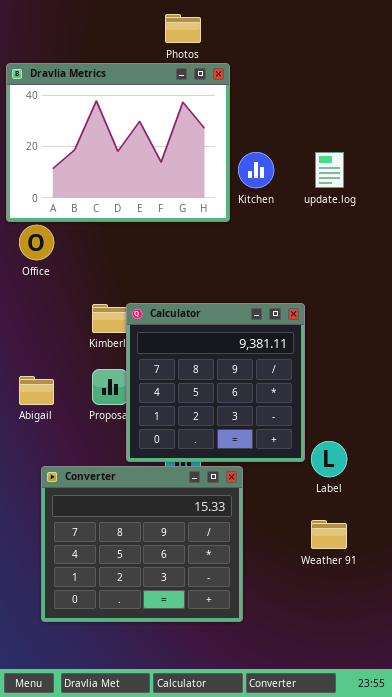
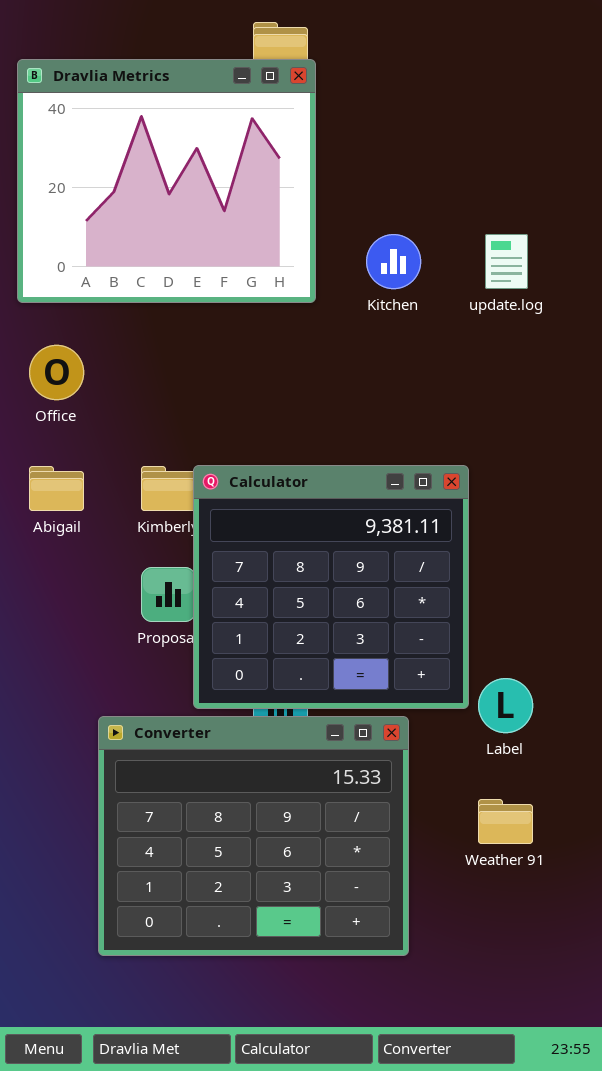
Dravlia Metrics: [6,63,230,222] -> [17,59,316,303], moved, resized
Abigail: [19,376,54,405] -> [29,466,84,511], moved
Converter: [41,466,243,622] -> [98,716,409,956], moved

